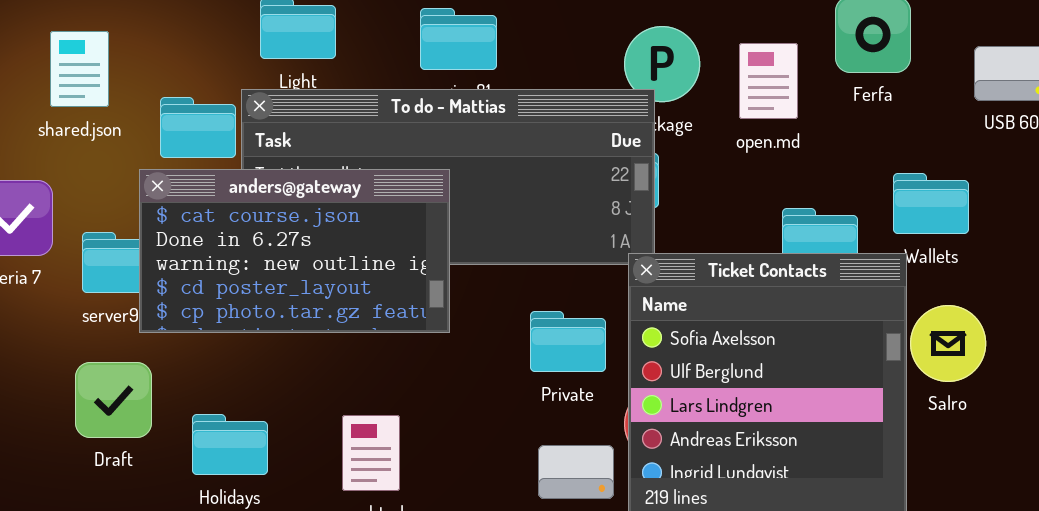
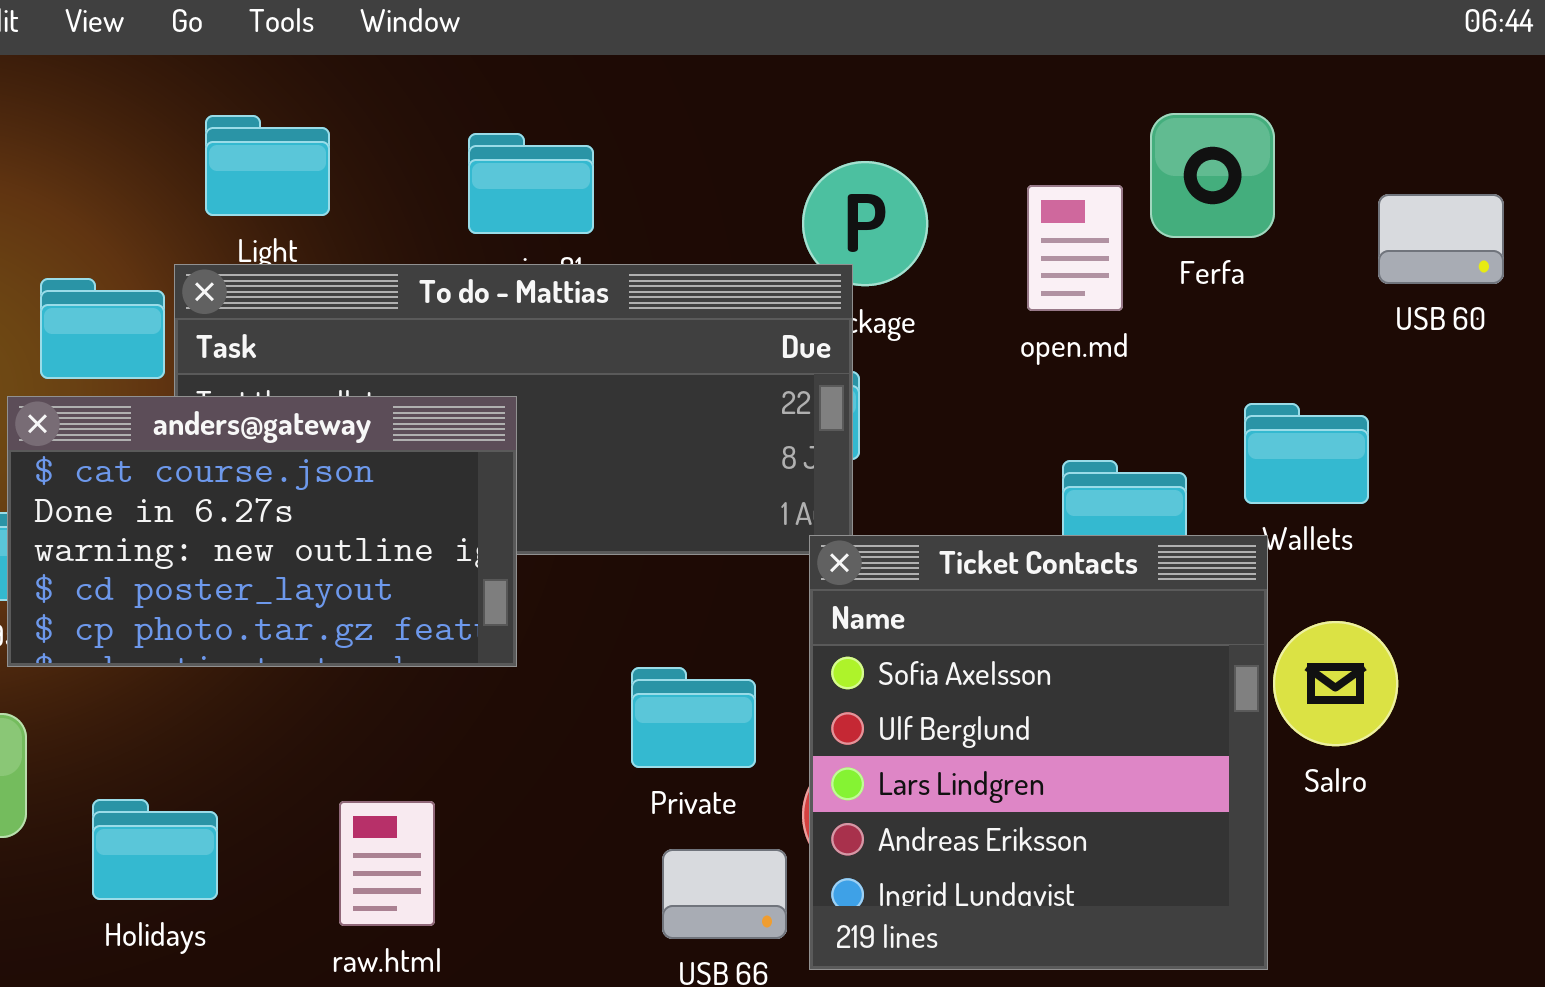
open.md: [739,43,798,119] -> [1027,185,1123,311], moved
Private: [530,311,606,372] -> [631,667,756,768], moved

